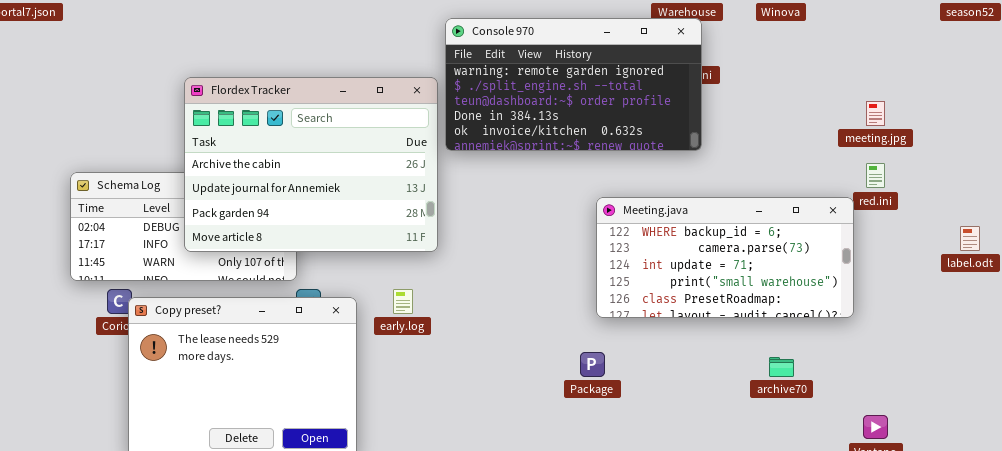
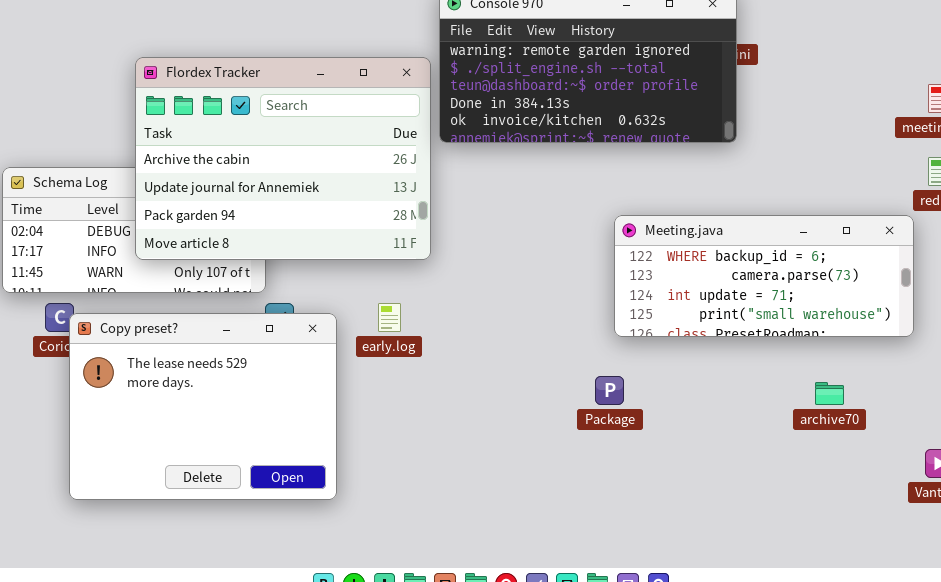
Meeting.java: [596,197,854,318] -> [614,215,914,337], resized

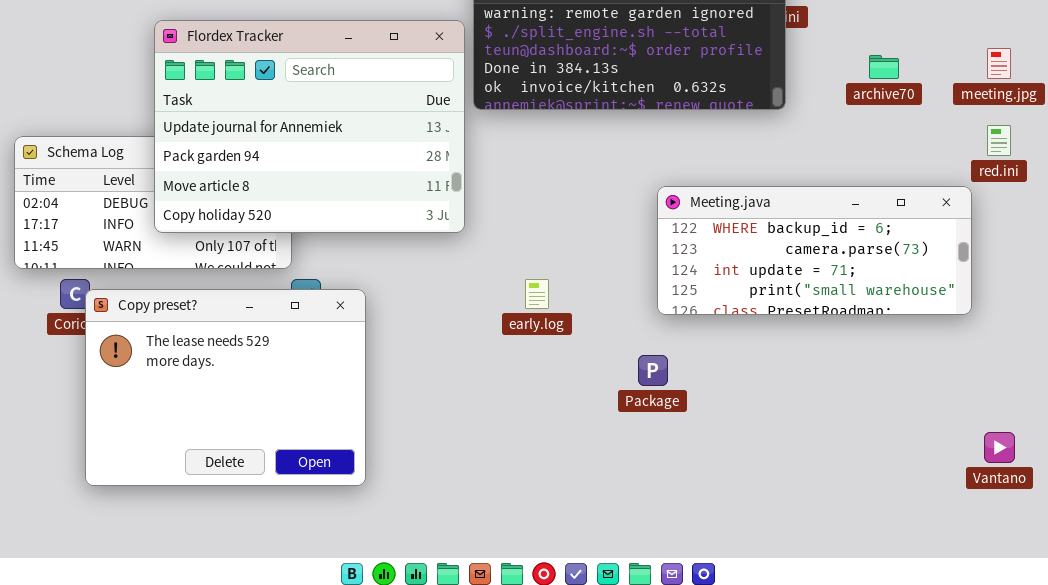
Flordex Tracker: [135,57,431,260] -> [154,20,465,233], scrolled down 1 row
early.log: [378,303,401,332] -> [525,279,549,309], moved
archive70: [815,382,844,405] -> [869,55,899,79], moved

